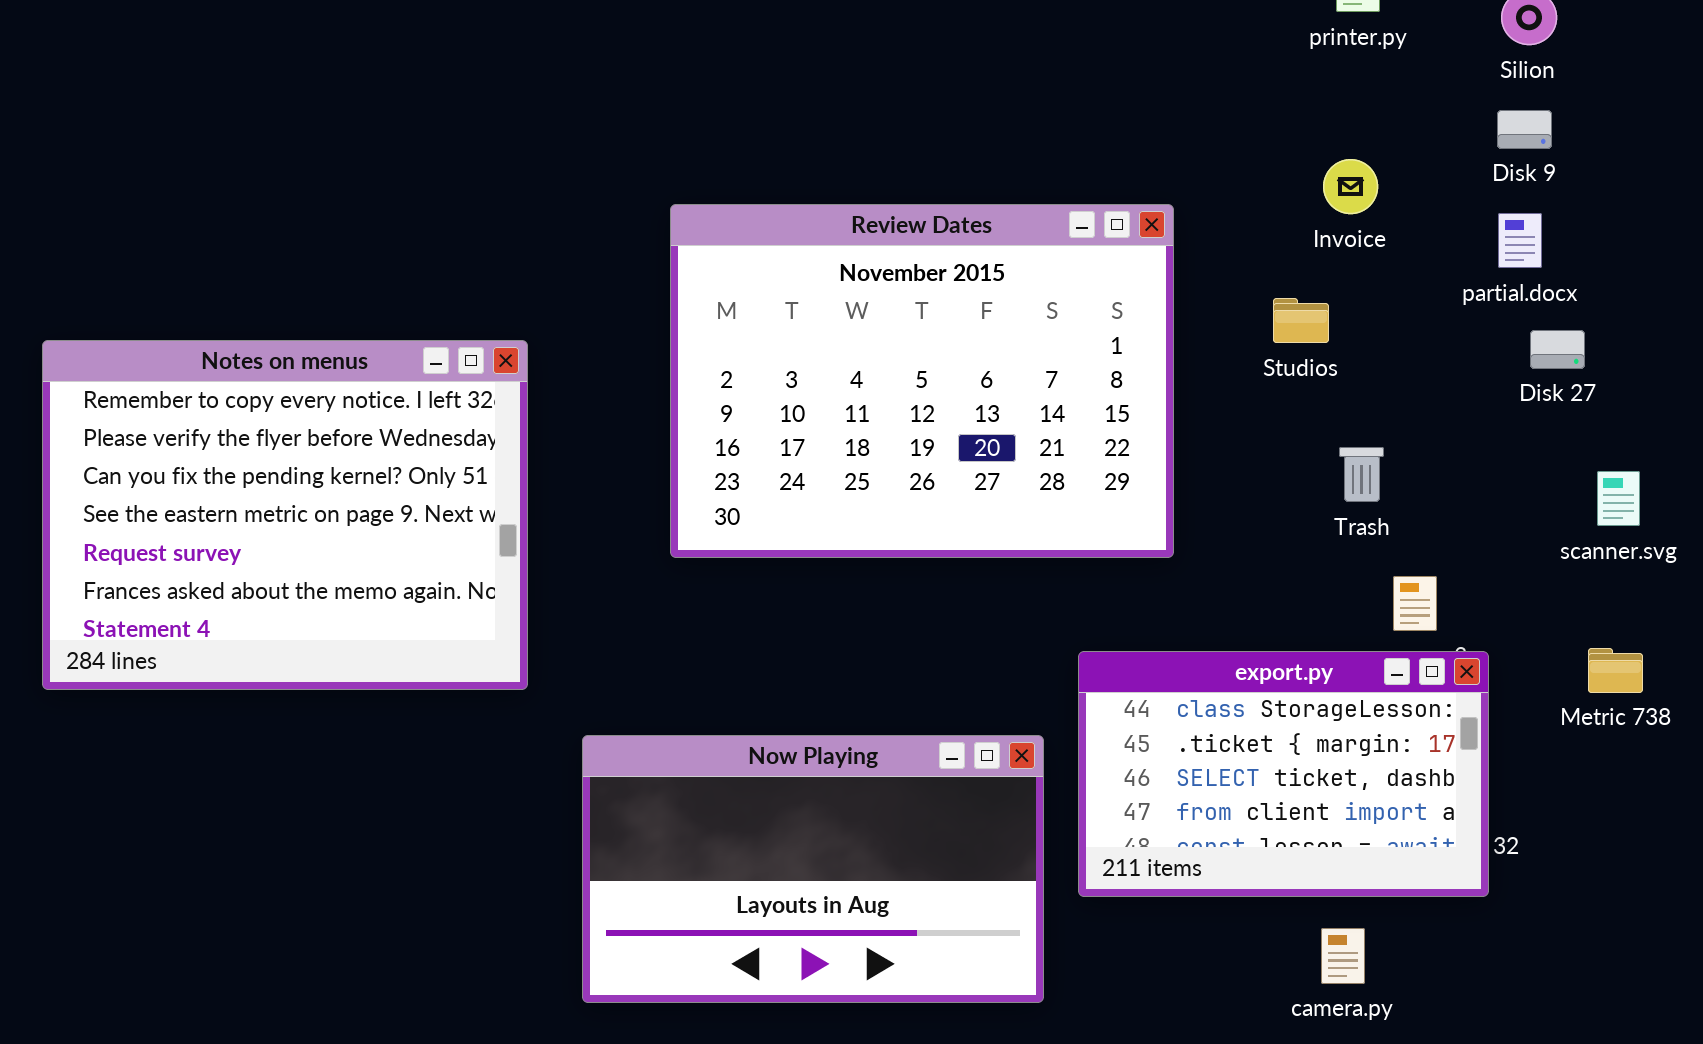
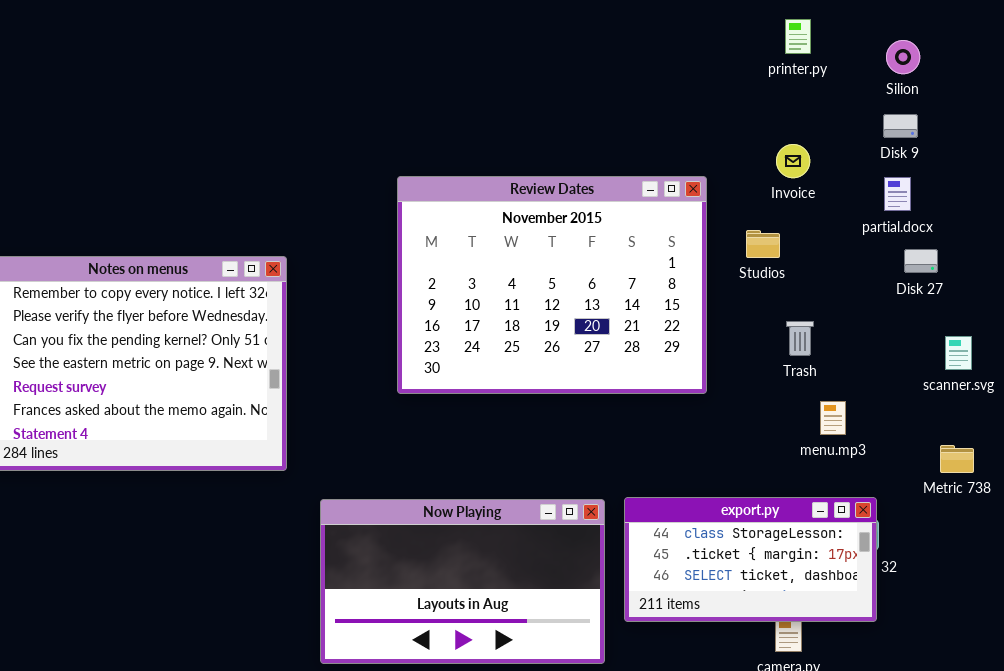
Review Dates: [670,204,1174,558] -> [397,176,707,394], moved
export.py: [1078,651,1489,897] -> [624,497,877,622], moved, resized

